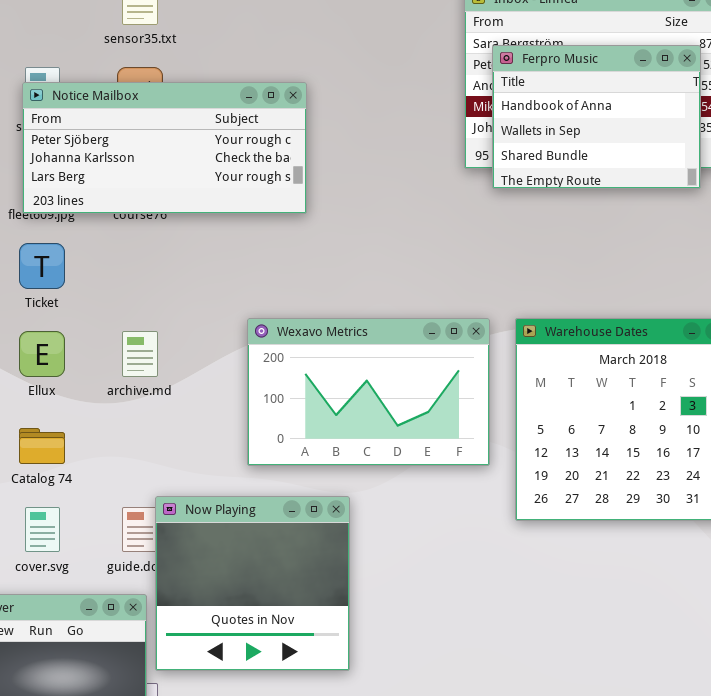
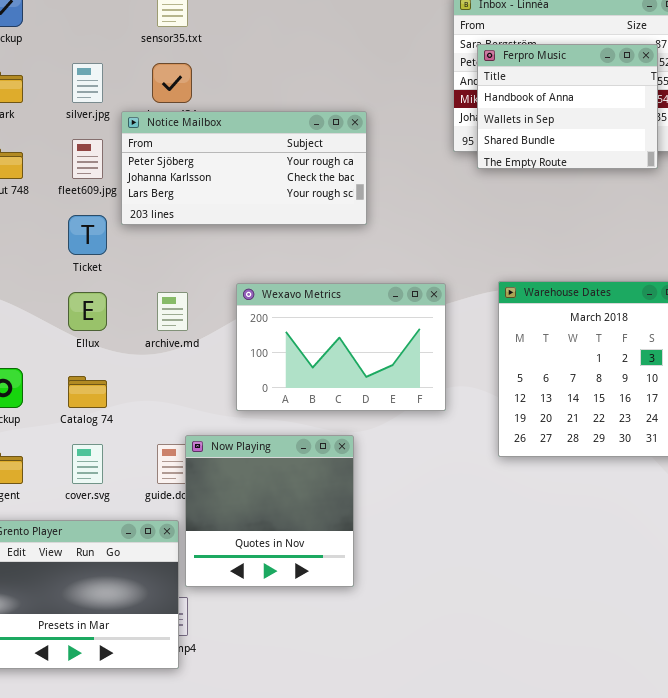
Notice Mailbox: [22,82,307,214] -> [121,111,367,225], moved
Wexavo Metrics: [247,318,490,466] -> [236,283,446,411], moved

